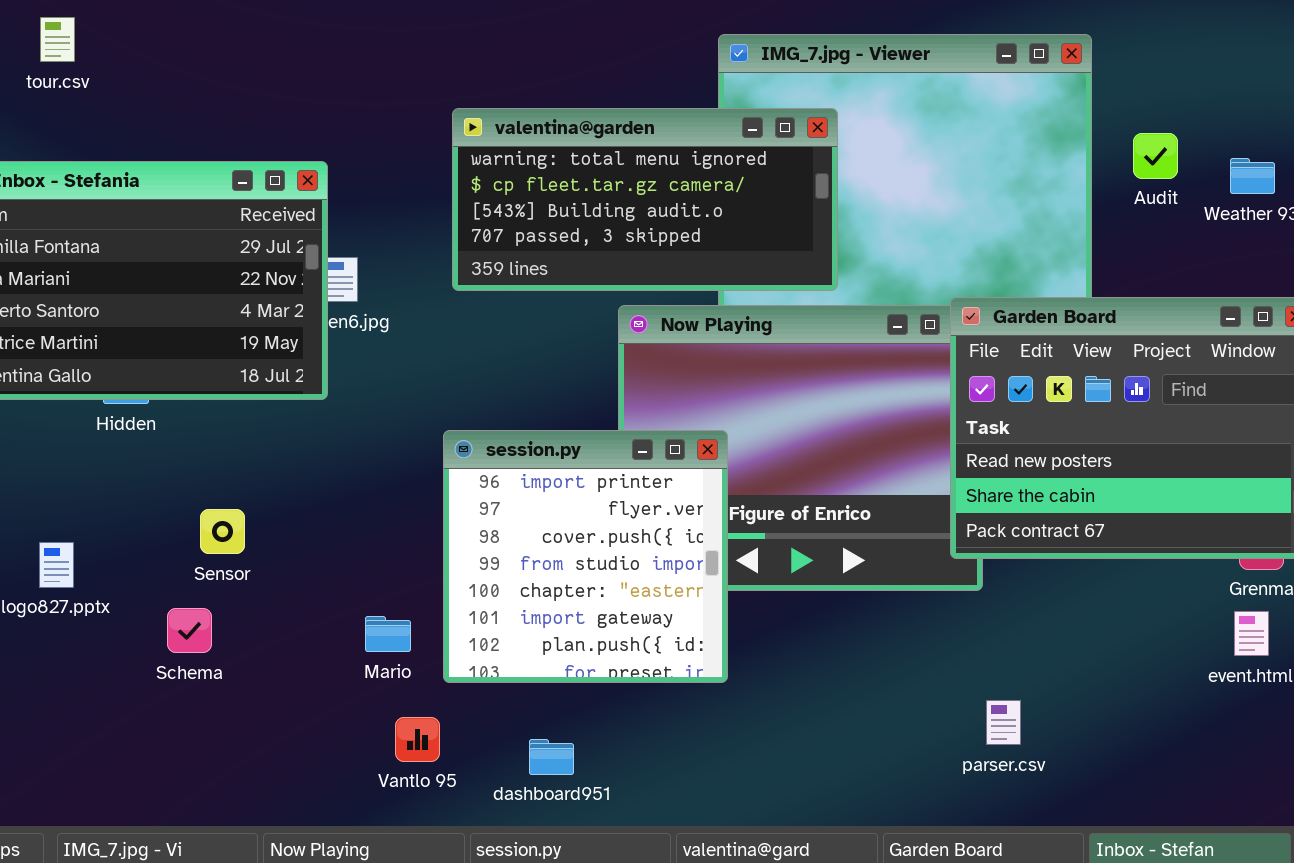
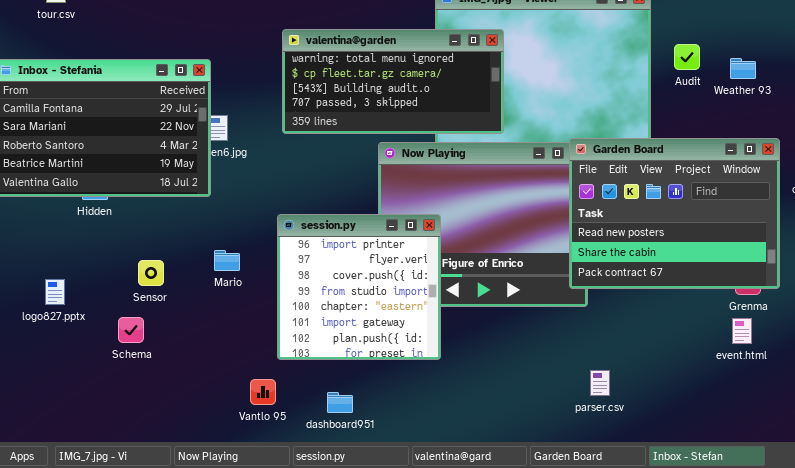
Mario: [365,616,411,652] -> [214,250,240,271], moved

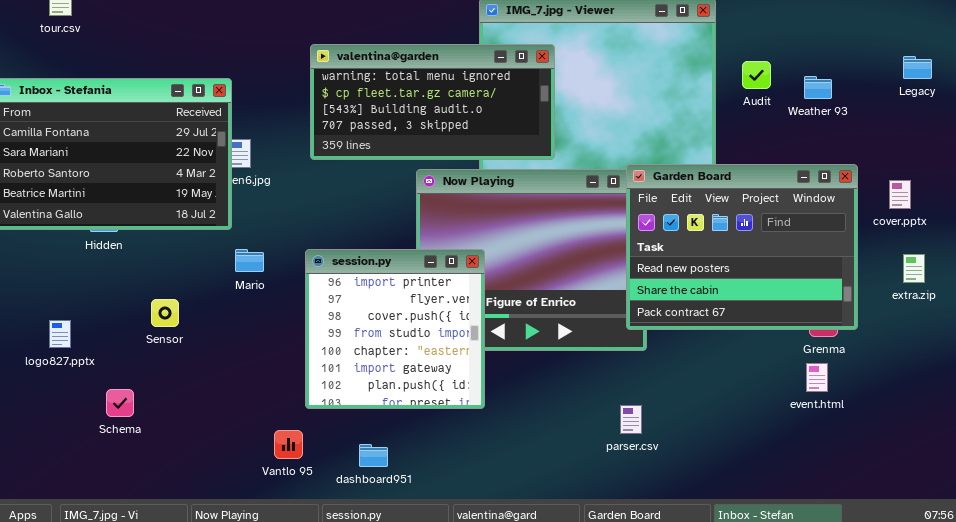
Mario: [214,250,240,271] -> [235,249,264,272], moved
Schema: [118,317,144,343] -> [106,389,134,417], moved
parser.csv: [590,370,610,396] -> [620,405,642,434], moved

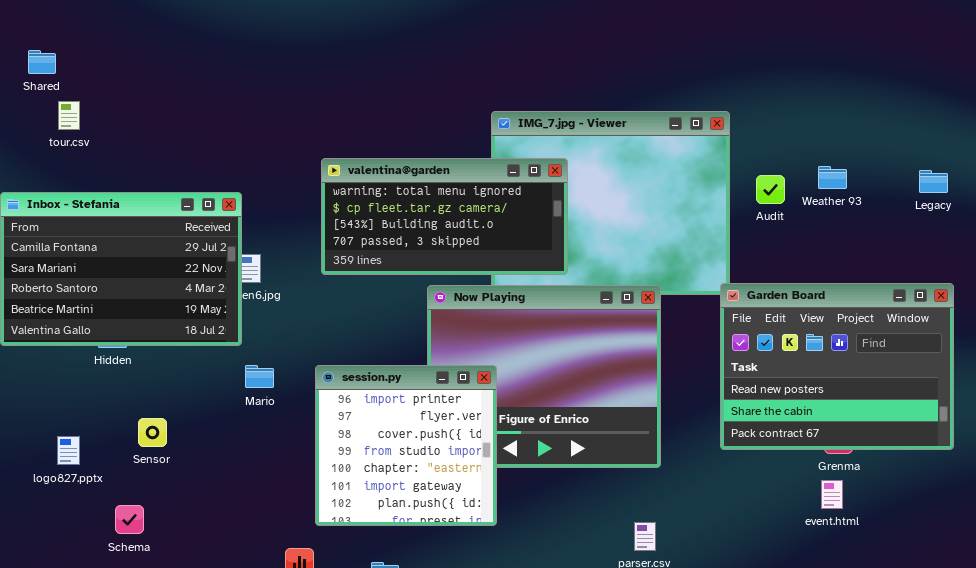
Weather 93: [804,76,832,99] -> [818,166,847,189], moved
Garden Board: [626,164,858,330] -> [720,283,954,450], moved
Sensor: [151,299,179,327] -> [138,418,167,447], moved

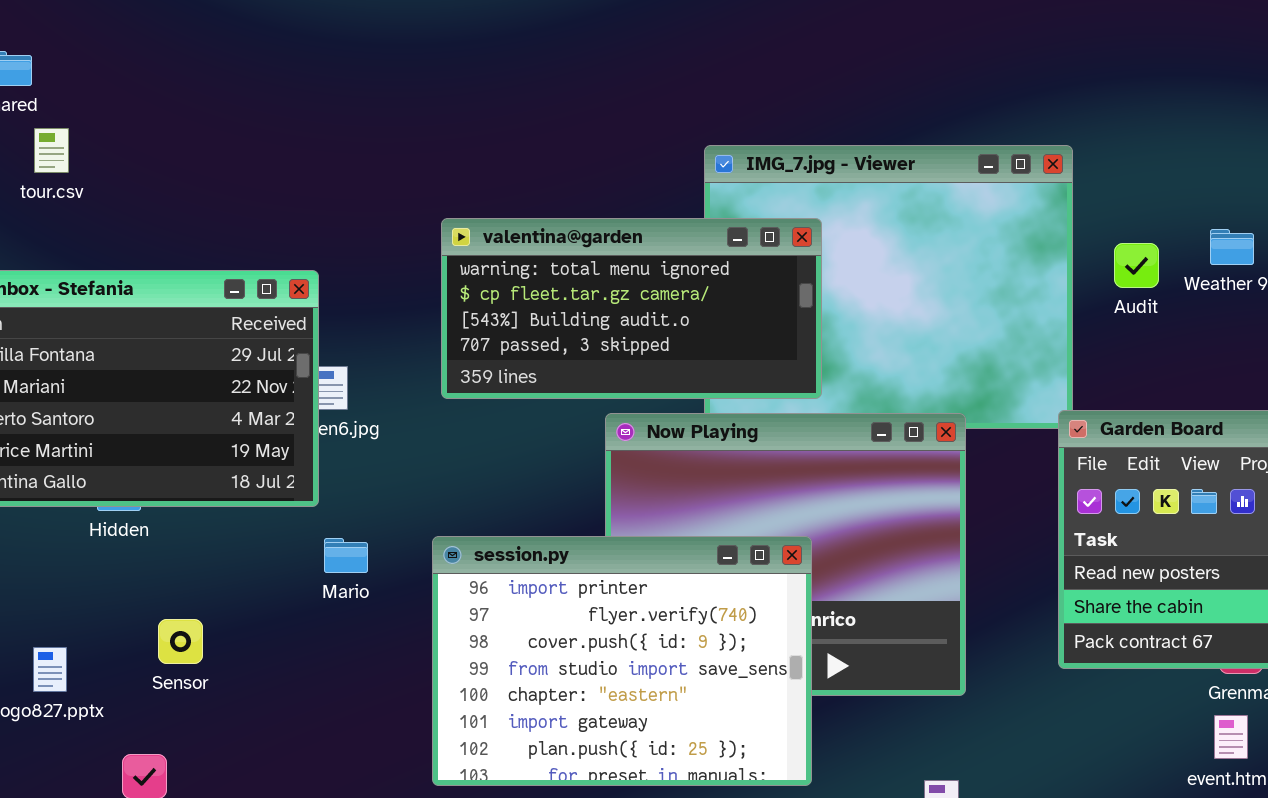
session.py: [315,365,497,526] -> [432,536,812,786], resized

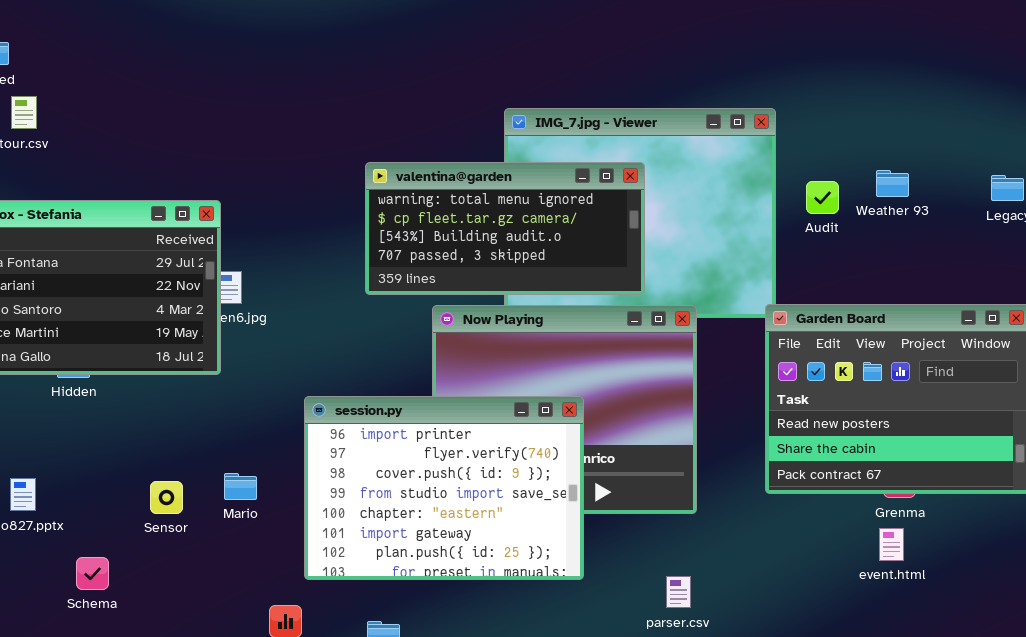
valentina@garden: [441,218,822,399] -> [365,162,645,295], moved
Mario: [324,538,368,573] -> [224,473,257,500], moved
Sensor: [158,619,203,664] -> [150,481,183,514], moved

